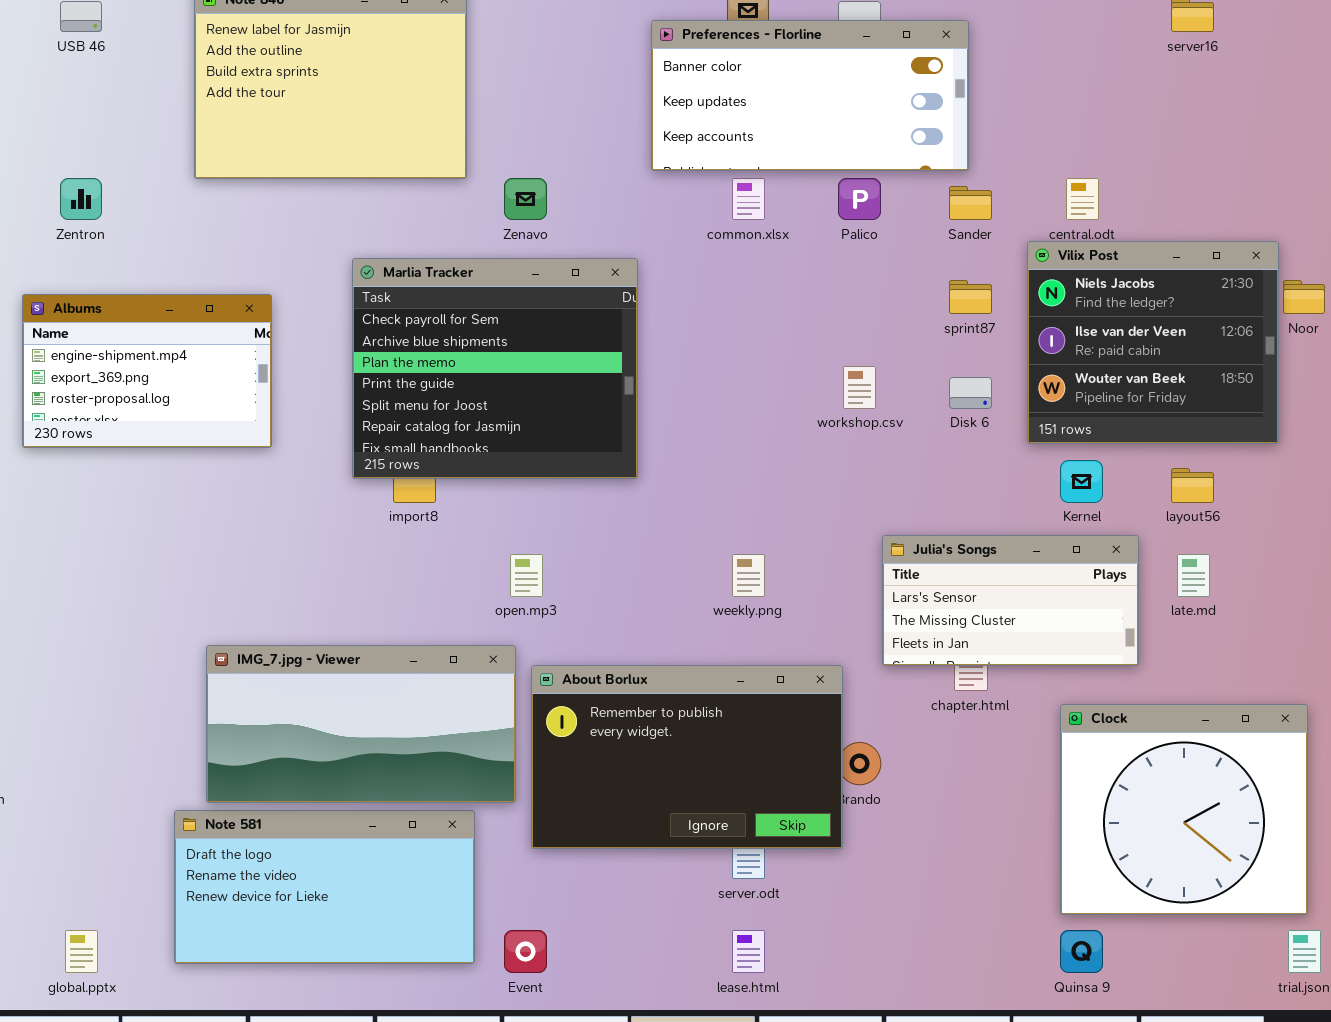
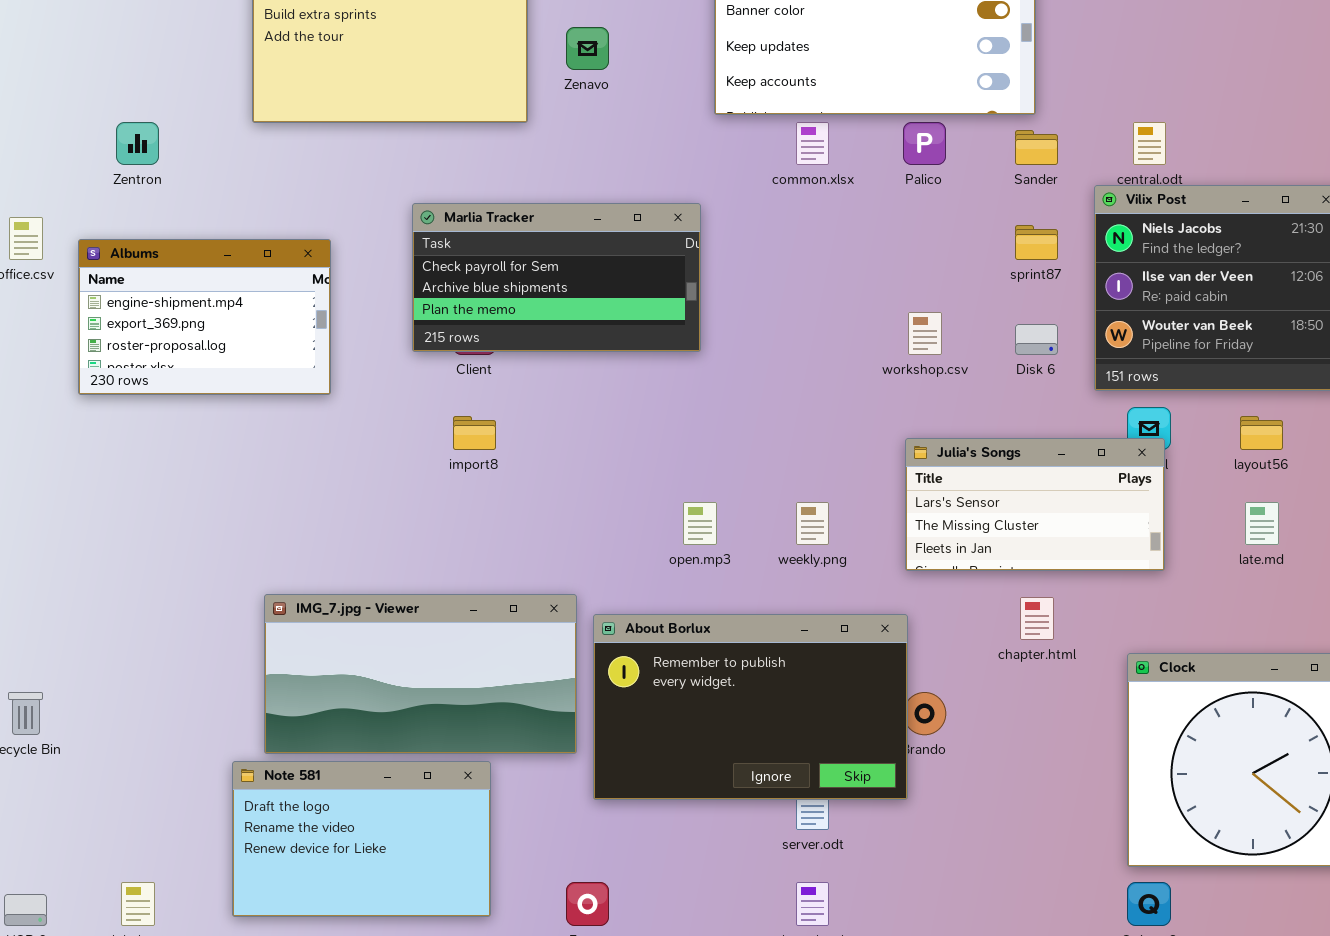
Zenavo: [504,178,547,220] -> [566,27,609,70], moved
Marlia Tracker: [352,258,638,479] -> [412,203,701,352], resized
Julia's Songs: [882,535,1139,666] -> [905,438,1165,571], moved
open.mp3: [510,554,543,597] -> [683,502,717,545], moved
Note 581: [174,810,475,964] -> [232,761,491,917], resized

